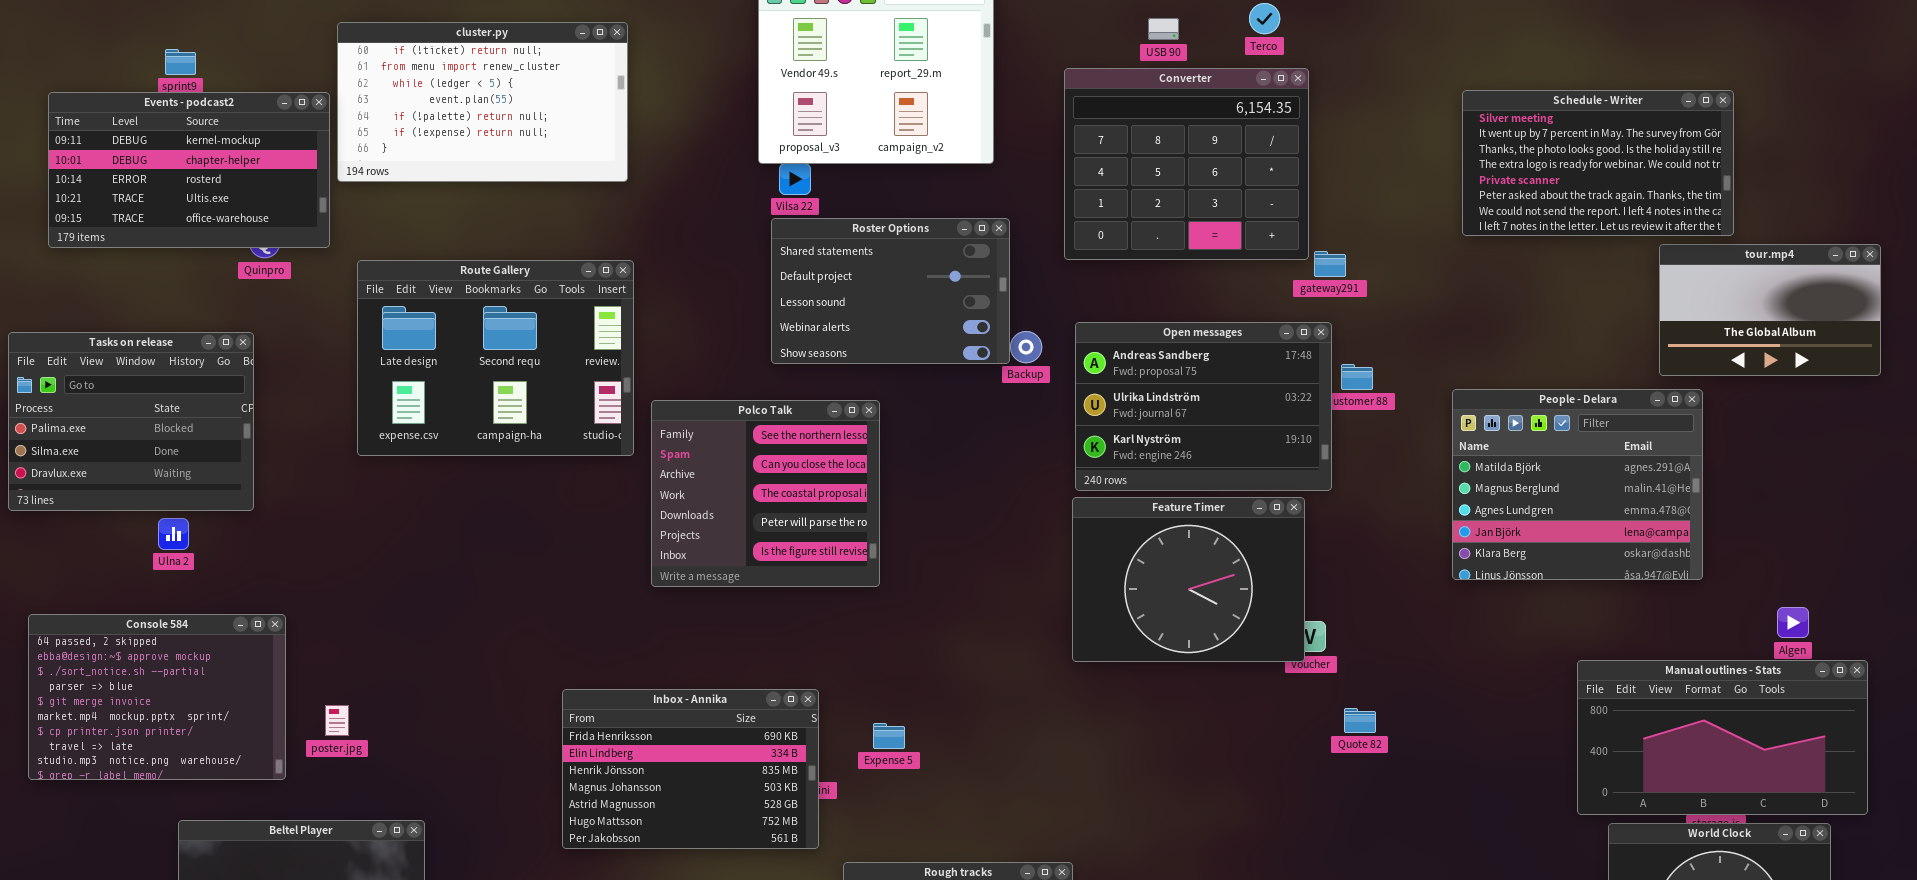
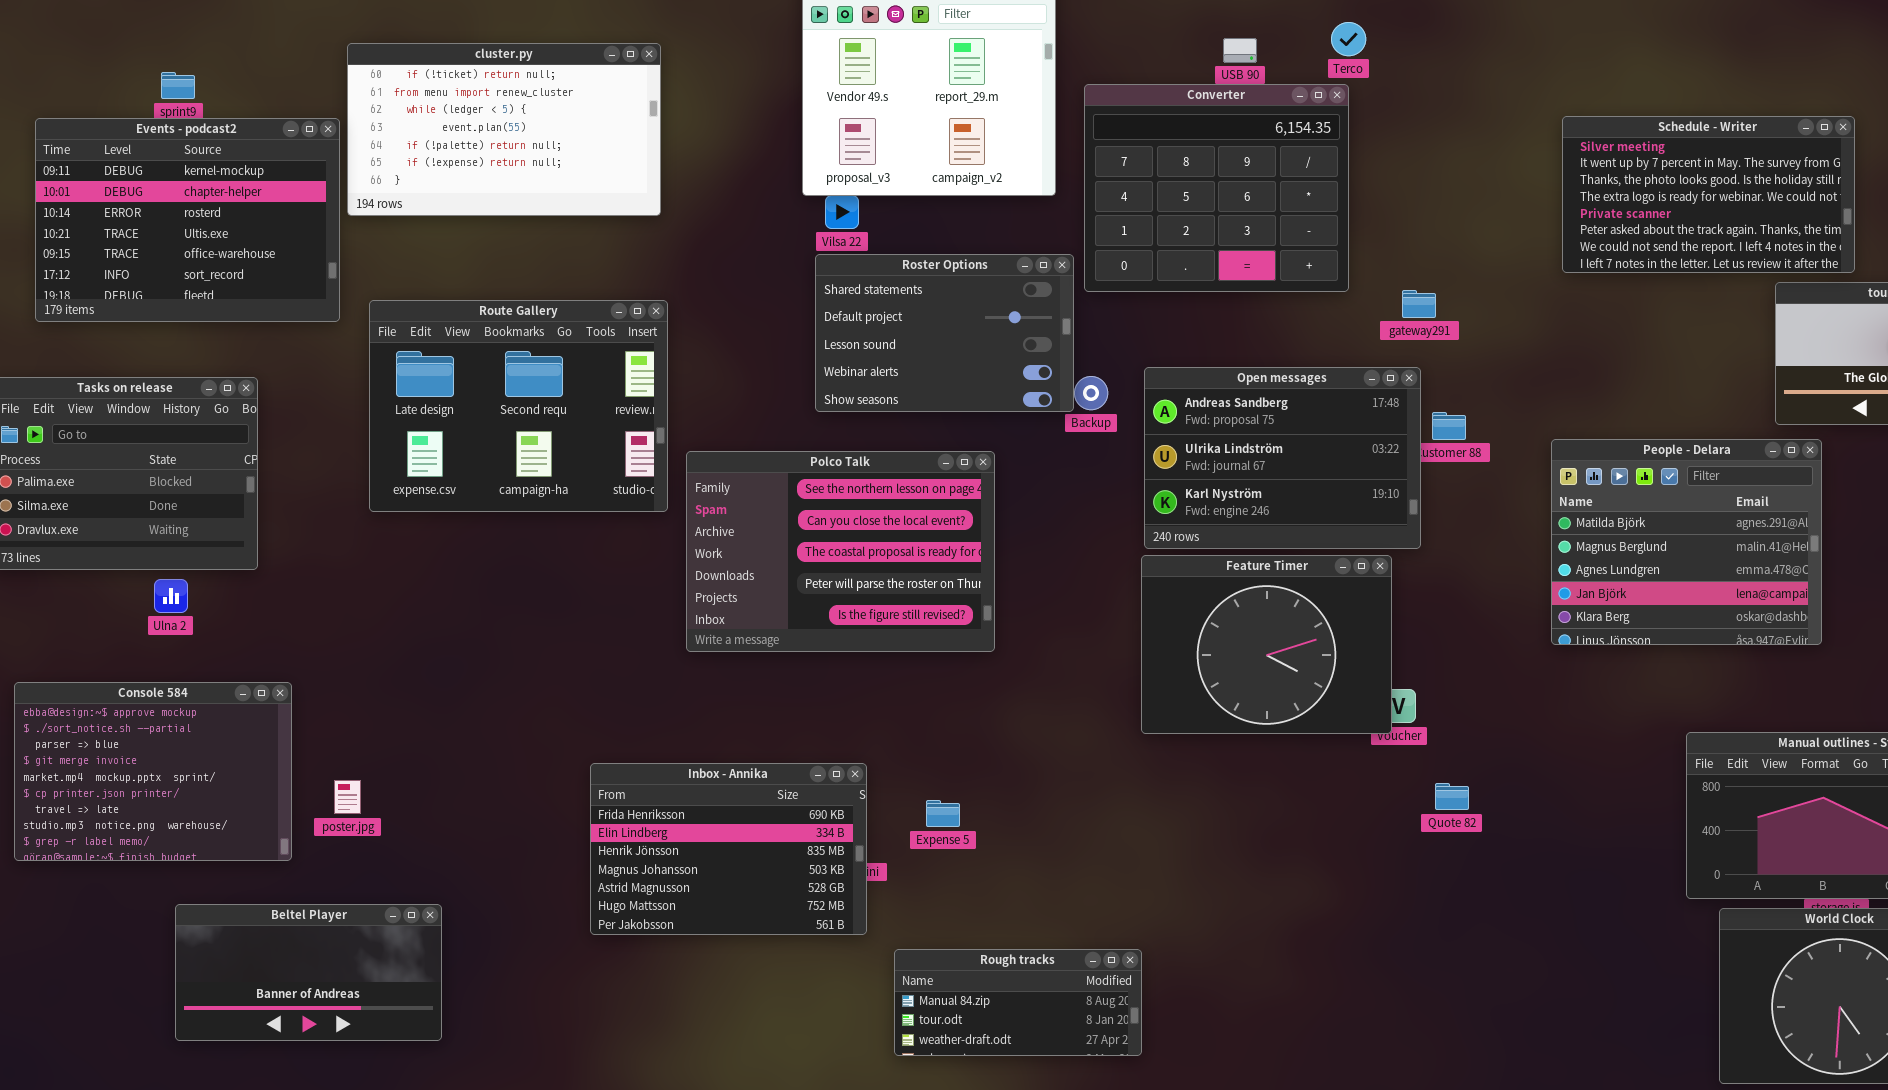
Converter: [1064,68,1309,260] -> [1084,84,1349,292], moved
Events - podcast2: [48,92,330,248] -> [35,118,340,322], resized
Polco Talk: [651,400,880,587] -> [686,451,995,652], resized
Console 584: [28,614,286,780] -> [14,682,292,861], scrolled down 1 row

